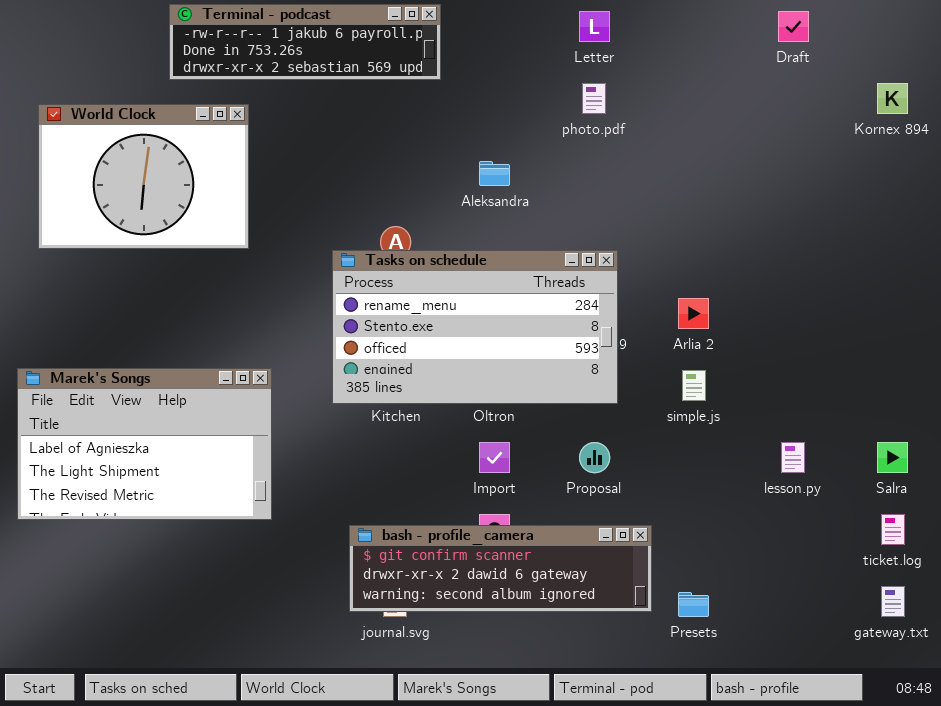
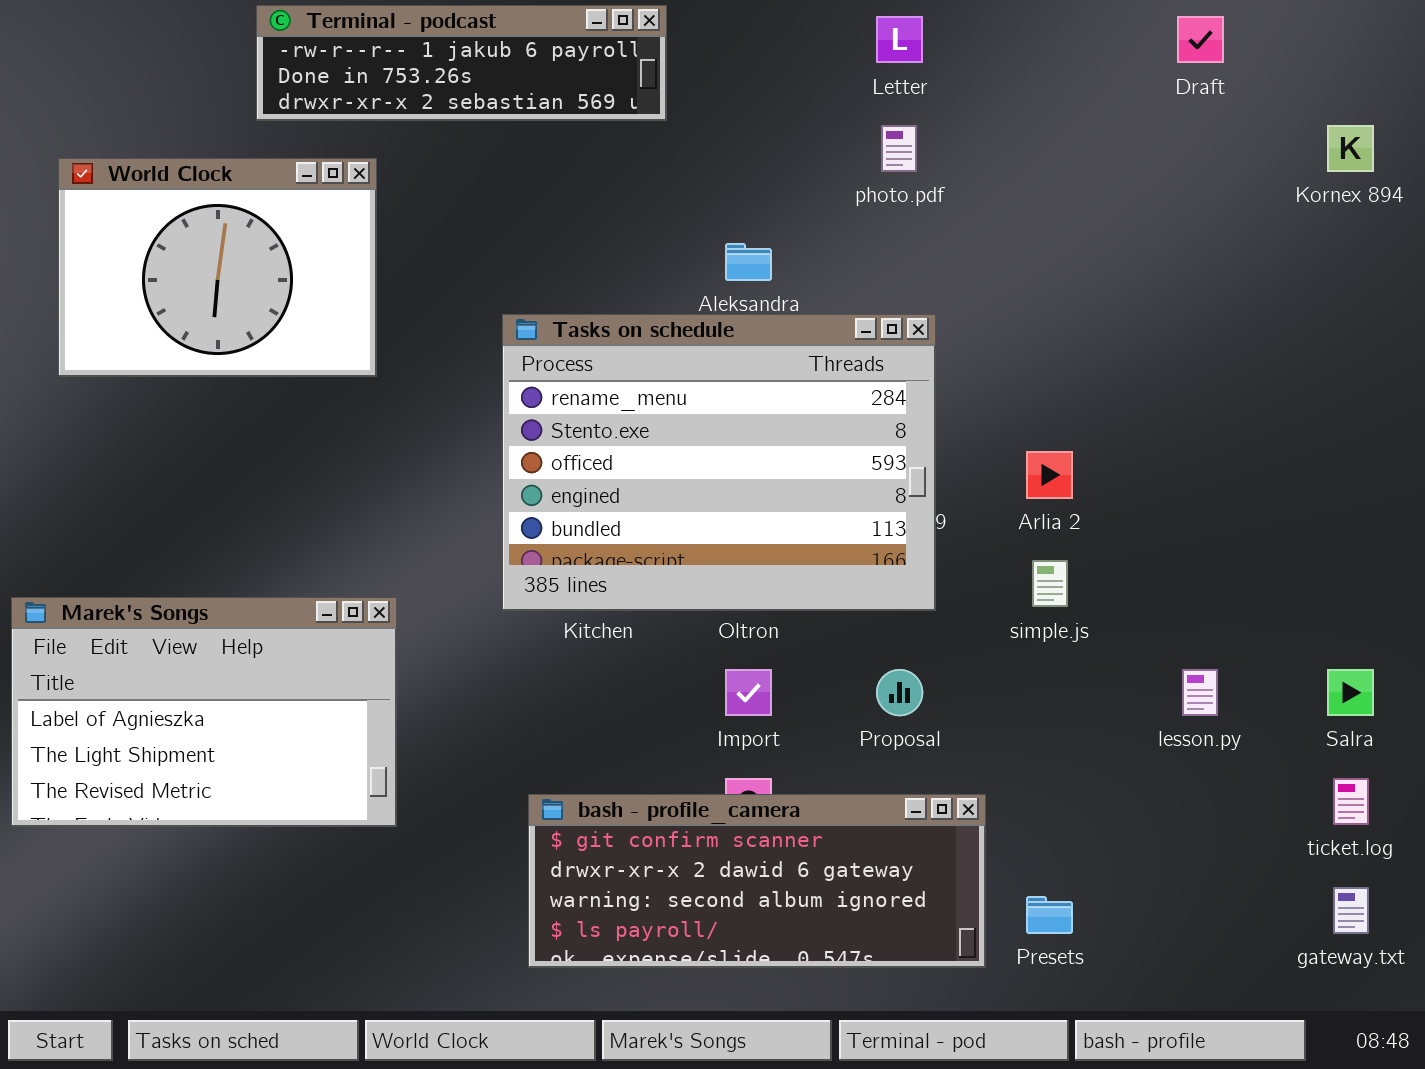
Tasks on schedule: [332,250,618,404] -> [502,314,936,611], resized
Marek's Songs: [17,368,272,520] -> [11,597,397,827], moved
bash - profile_camera: [349,525,652,612] -> [528,794,986,968], resized

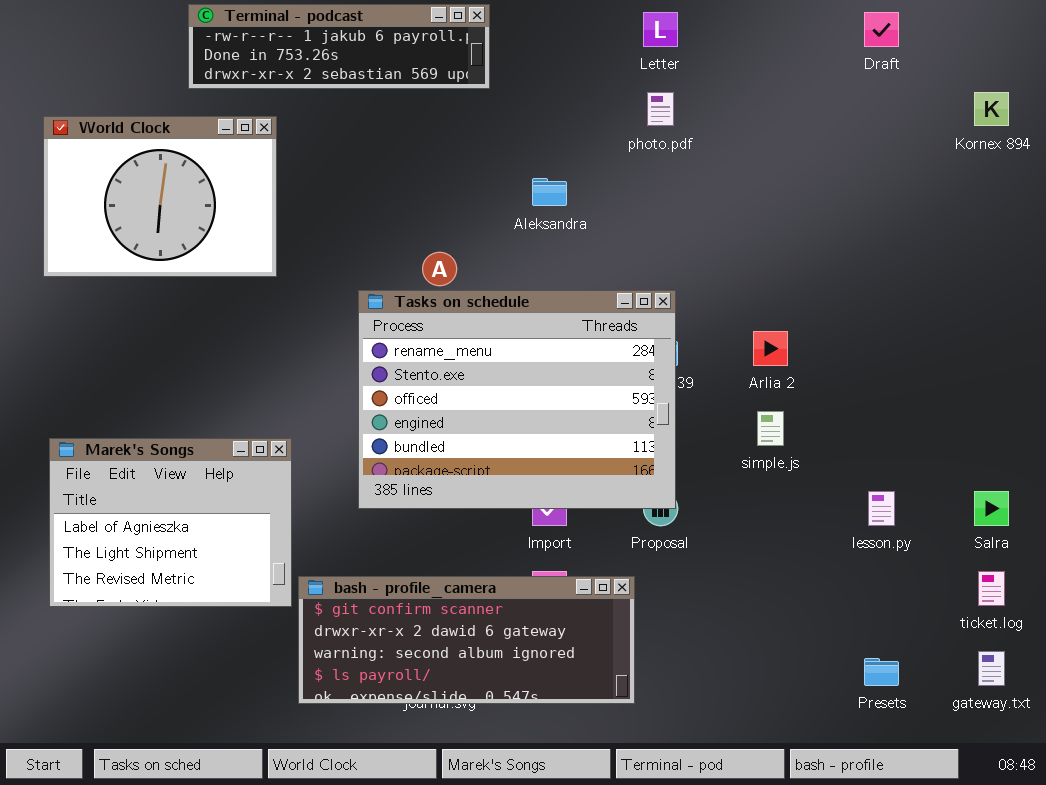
Tasks on schedule: [502,314,936,611] -> [358,290,676,509], moved
Marek's Songs: [11,597,397,827] -> [49,438,292,607], resized
bash - profile_camera: [528,794,986,968] -> [298,576,635,704], moved
Presets: [1026,896,1073,934] -> [864,658,899,686], moved

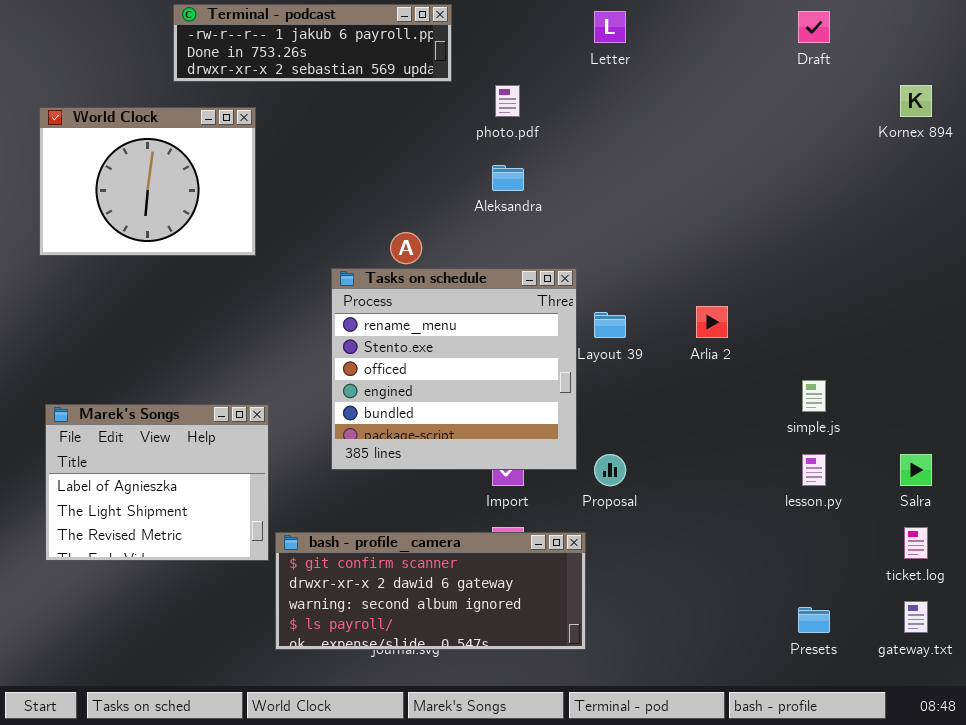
photo.pdf: [647,92,674,126] -> [495,85,520,117], moved
Tasks on schedule: [358,290,676,509] -> [331,268,577,470], resized
simple.js: [757,411,784,446] -> [802,380,826,412], moved

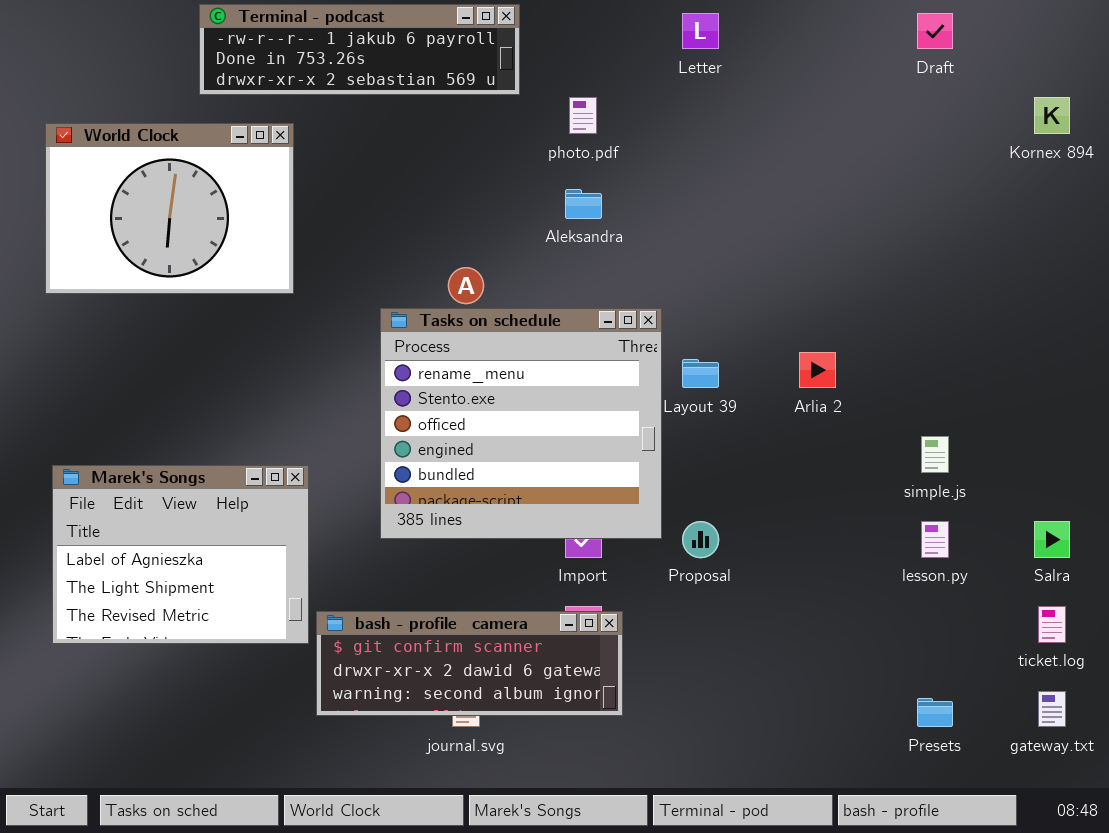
bash - profile_camera: [275,532,586,650] -> [316,611,623,716], resized

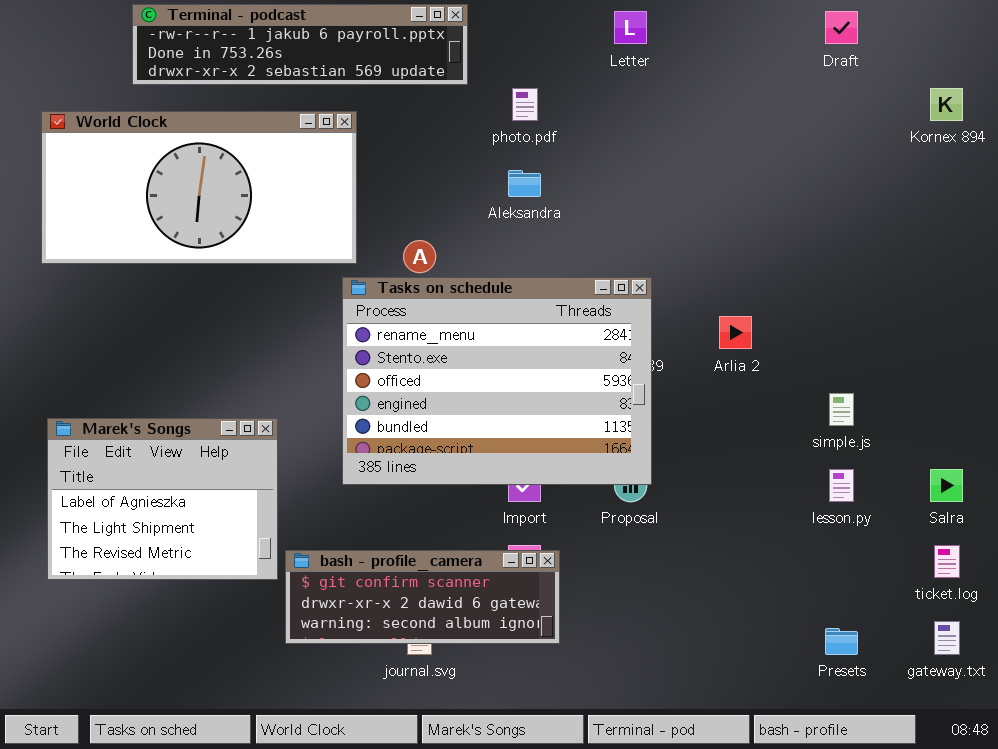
Terminal - podcast: [199,4,520,95] -> [132,4,468,85], resized
World Clock: [45,123,294,294] -> [41,111,357,264], resized
Tasks on schedule: [380,308,662,539] -> [342,277,652,485], resized

